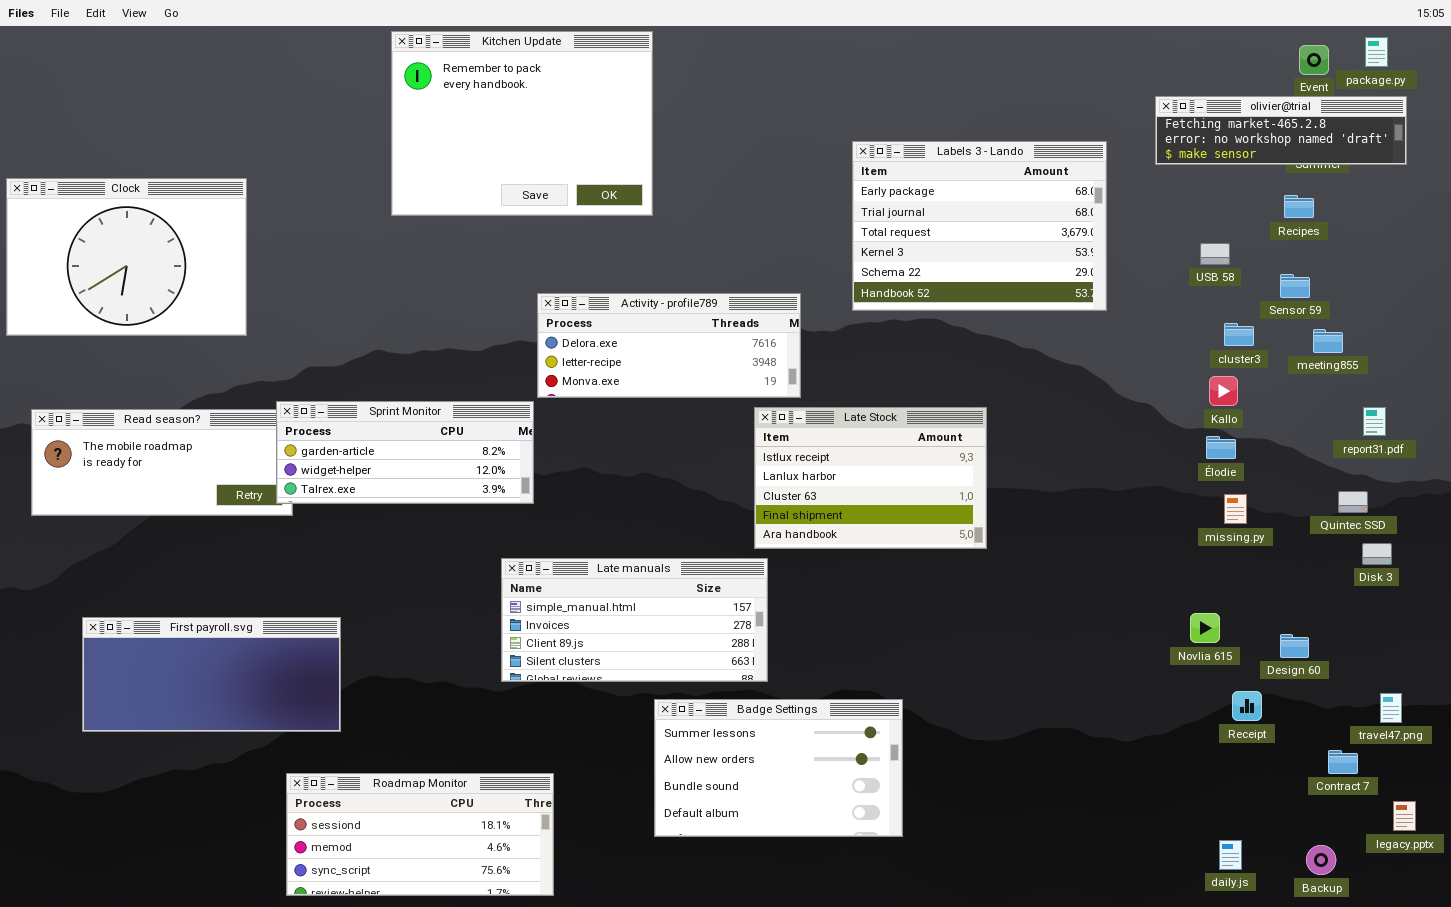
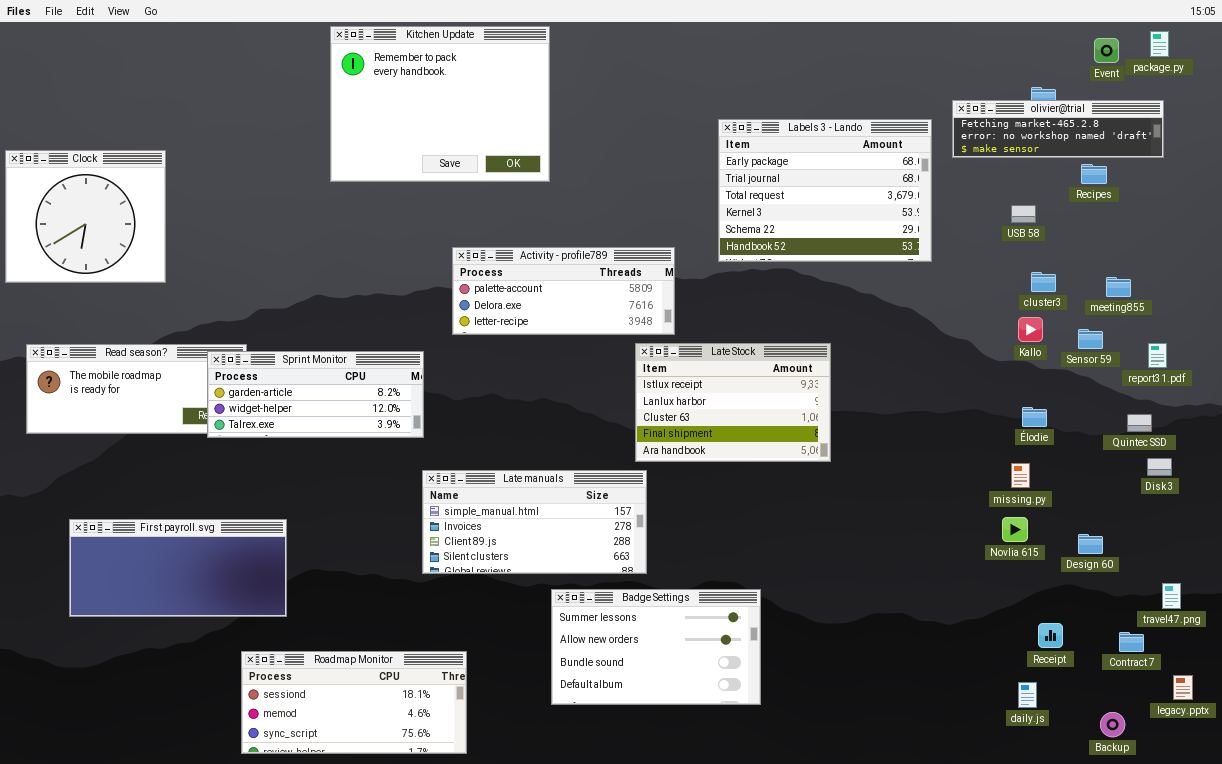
olivier@trial: [1155,96,1407,165] -> [952,100,1164,158], moved
Clock: [6,178,247,336] -> [5,150,166,283], resized
Sensor 59: [1280,274,1310,298] -> [1078,329,1103,349], moved
Activity - profile789: [537,293,801,398] -> [452,247,675,335], scrolled up 1 row
Sprint Monitor: [276,401,534,504] -> [207,351,424,438], moved
Élodie: [1206,436,1236,459] -> [1022,407,1047,427], moved
missing.py: [1224,494,1247,524] -> [1011,463,1030,488], moved
Receipt: [1232,691,1262,721] -> [1038,623,1063,648], moved
daily.js: [1219,840,1242,870] -> [1018,682,1037,708], moved

